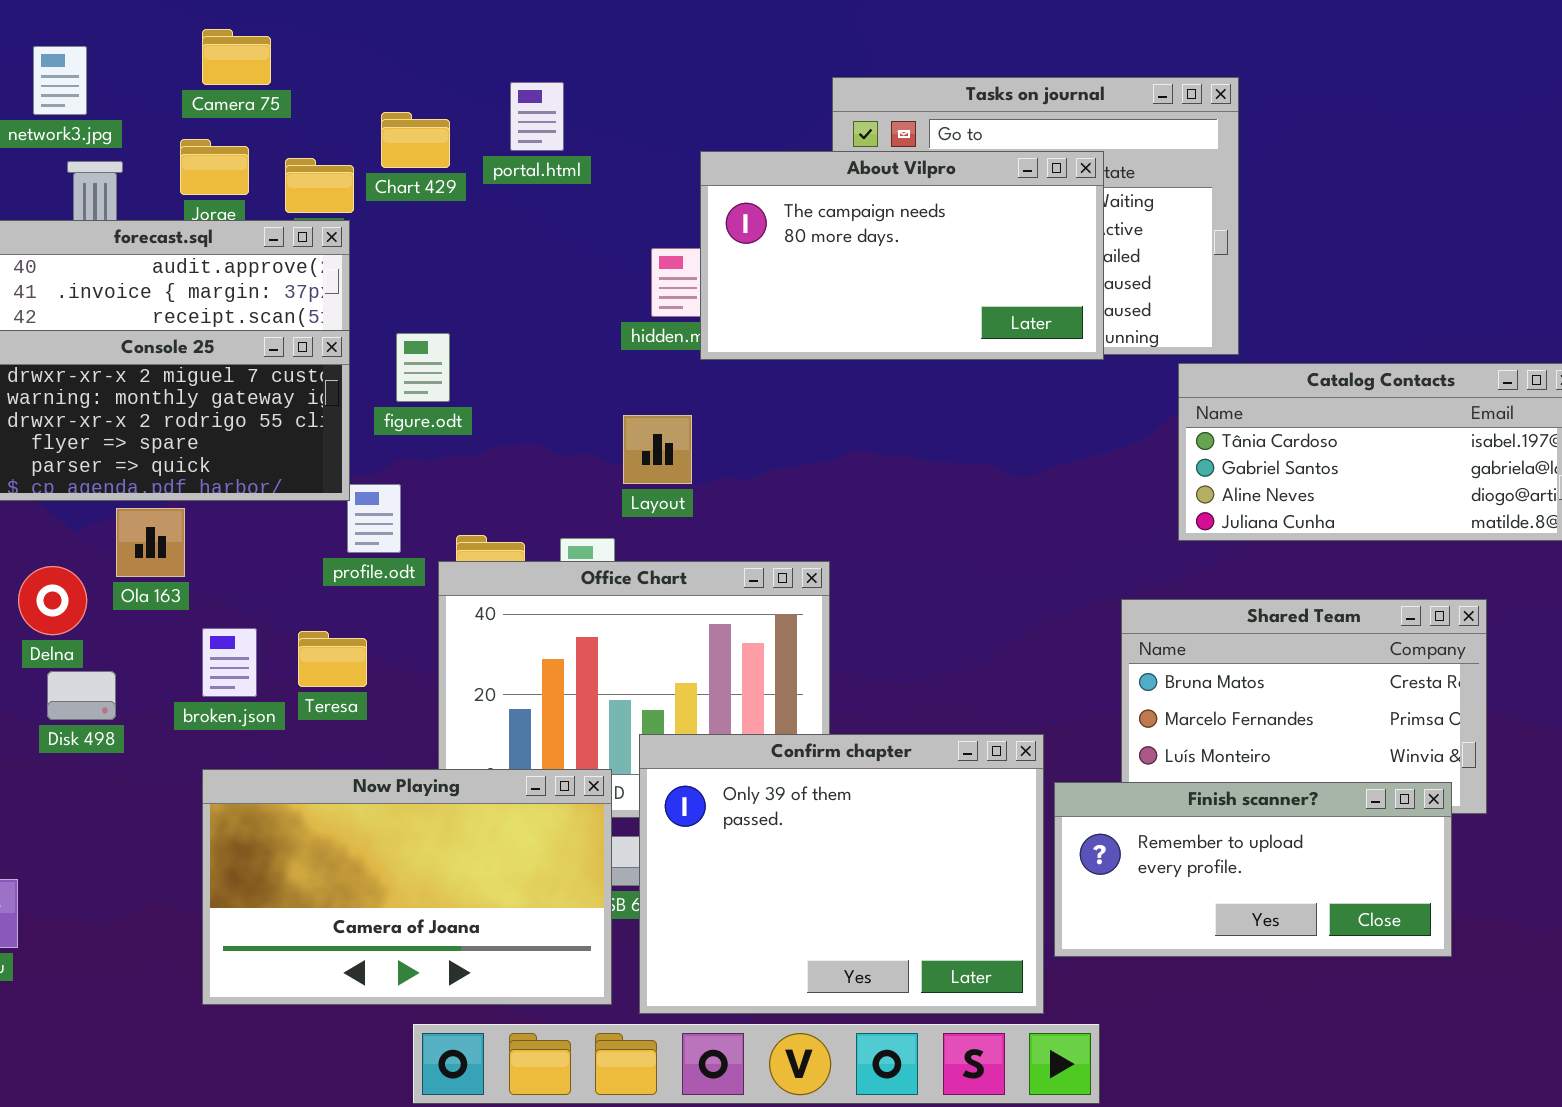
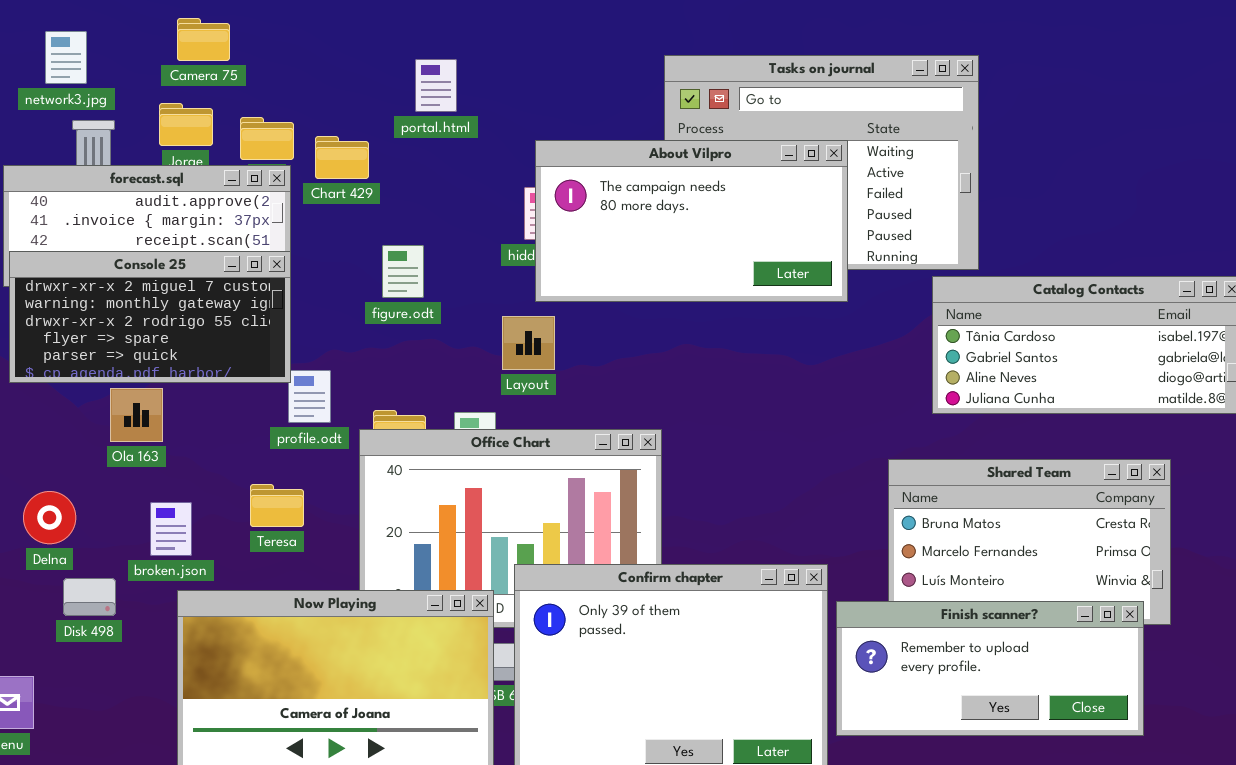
Chart 429: [381,112,450,168] -> [315,136,369,179], moved
About Vilpro: [700,151,1104,360] -> [535,140,848,302], moved
figure.odt: [396,333,450,402] -> [382,245,424,298], moved
Delna: [18,566,87,635] -> [23,491,76,544], moved
broken.json: [202,628,257,697] -> [150,502,192,556], moved
Disk 498: [47,671,116,720] -> [63,578,116,616], moved

